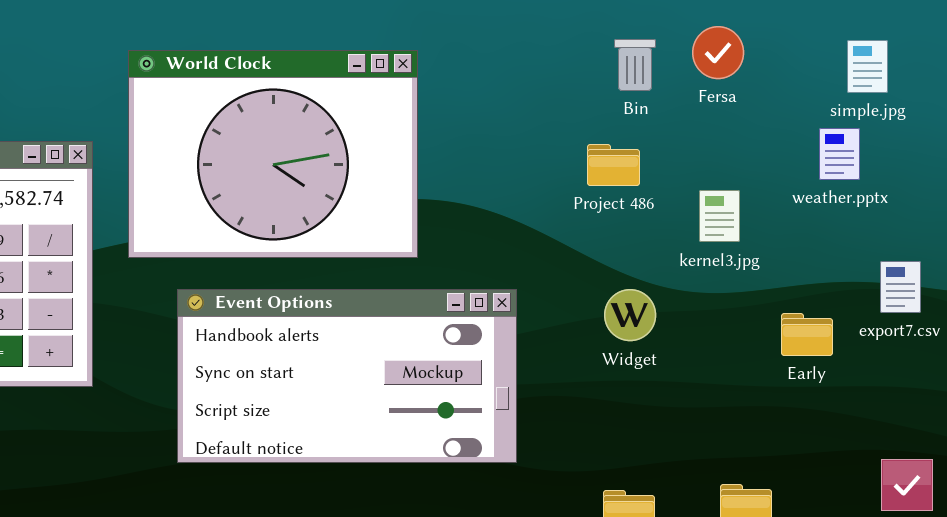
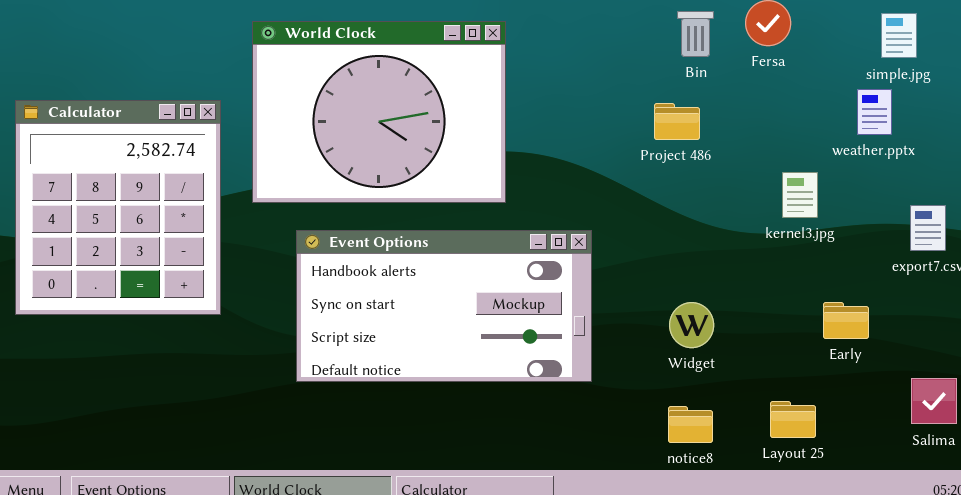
kernel3.jpg: [699,190,740,242] -> [782,172,818,218], moved
Widget: [604,289,656,341] -> [669,302,714,348], moved
Early: [781,313,833,356] -> [823,302,869,339], moved

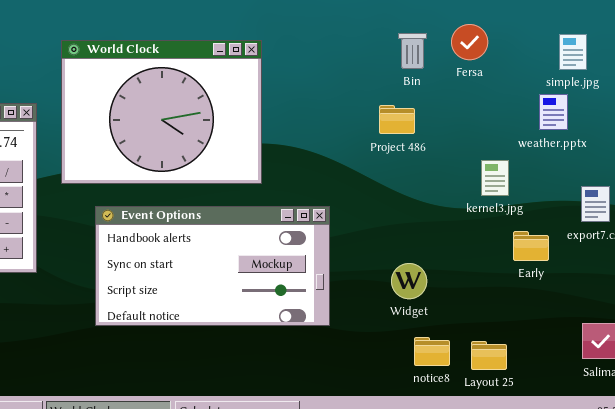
Early: [823,302,869,339] -> [513,231,549,261], moved
notice8: [668,406,713,443] -> [414,337,450,366], moved

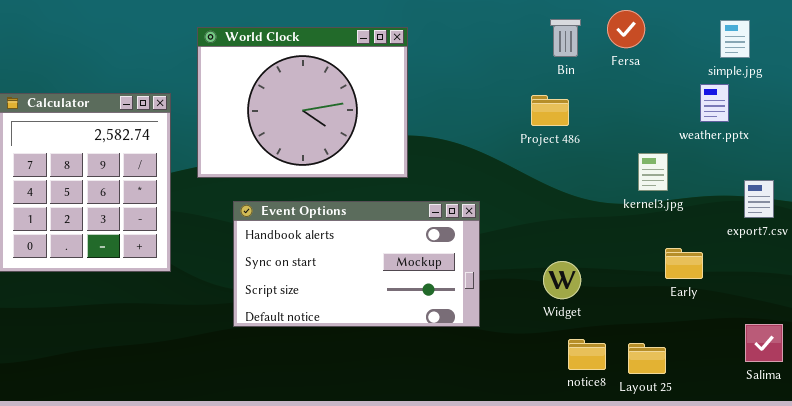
Early: [513,231,549,261] -> [665,248,703,279], moved

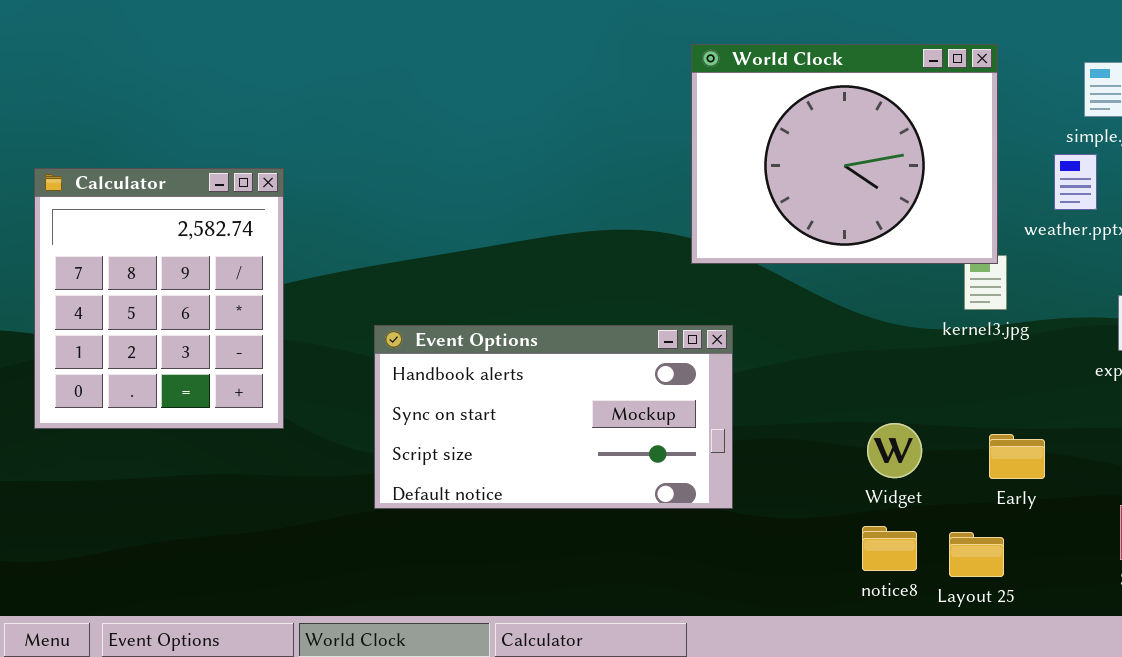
World Clock: [197,27,408,178] -> [691,44,998,264], moved
Early: [665,248,703,279] -> [989,434,1045,479], moved
Widget: [543,261,581,299] -> [867,423,922,478], moved

